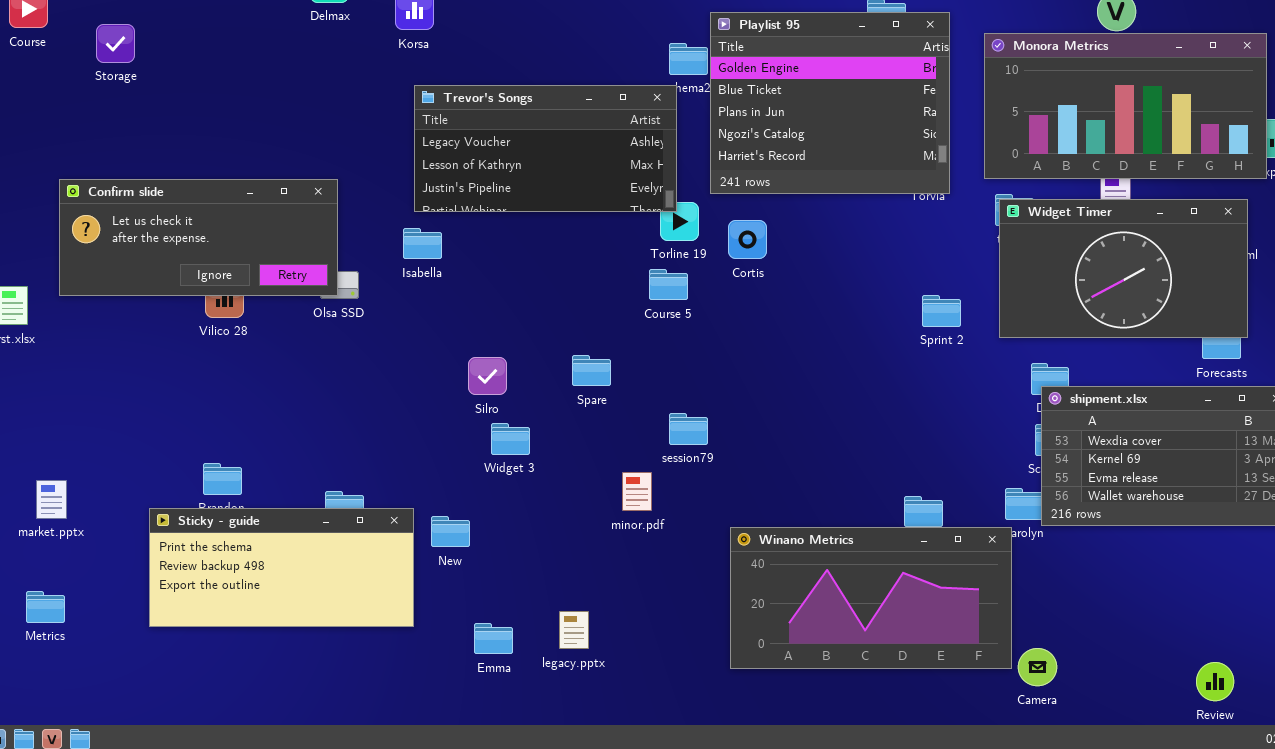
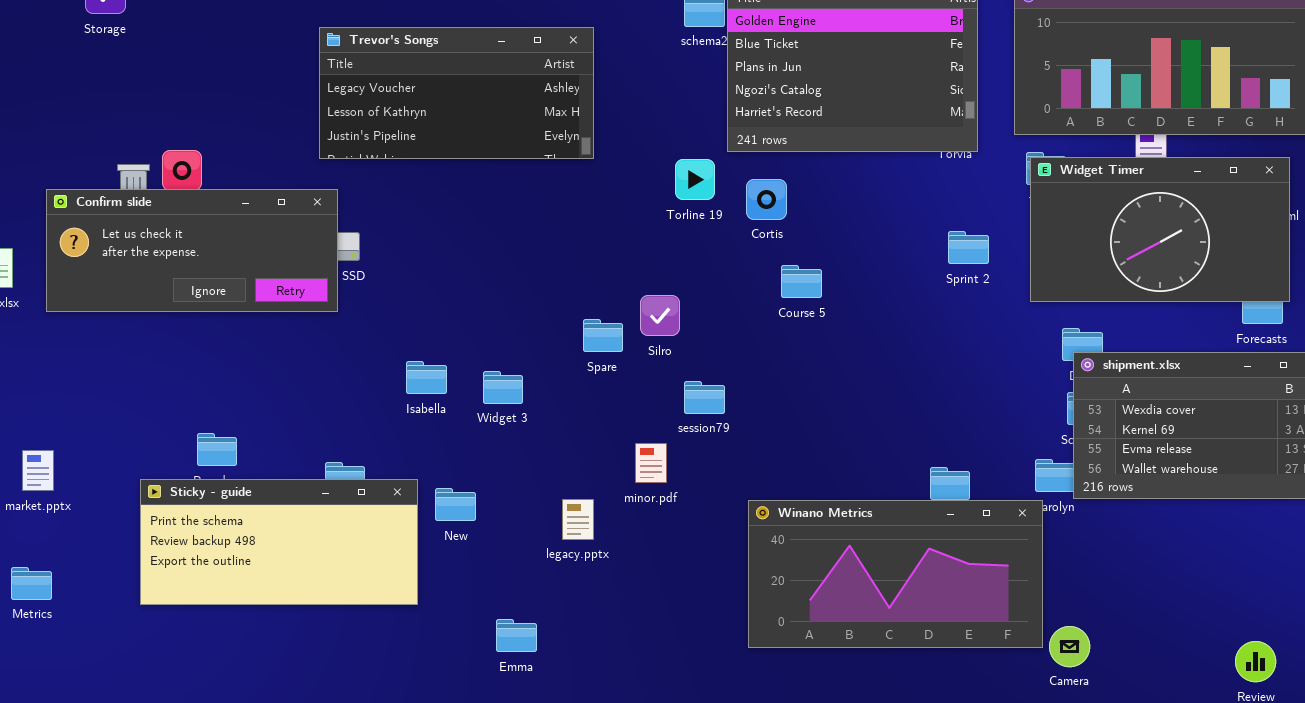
Trevor's Songs: [414,85,677,212] -> [319,27,594,159], moved
Confirm slide: [59,179,338,296] -> [46,189,338,312], moved
Isabella: [403,228,442,259] -> [406,361,447,394], moved
Course 5: [649,269,688,300] -> [781,265,822,298], moved
Sprint 2: [922,295,961,327] -> [948,231,989,264], moved
Silro: [468,357,507,395] -> [640,295,680,336], moved
Widget 3: [491,423,530,455] -> [483,371,523,404], moved
legacy.pptx: [559,611,589,649] -> [562,499,594,540], moved
Emma: [474,623,513,654] -> [496,619,537,652], moved

